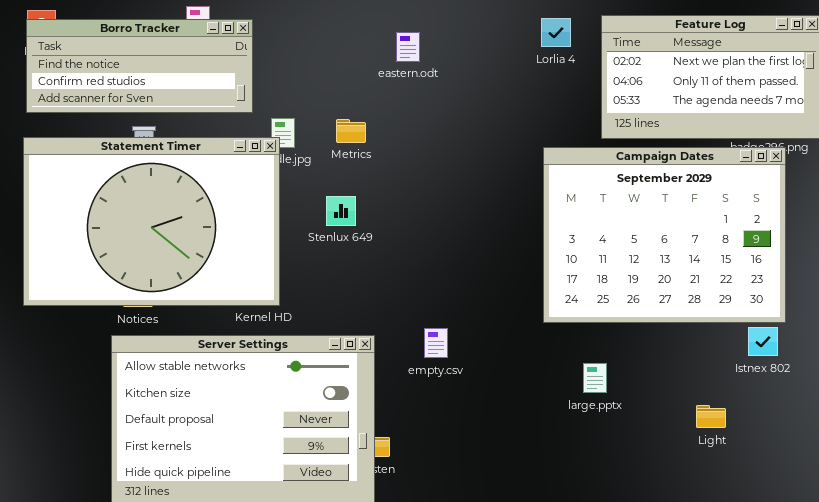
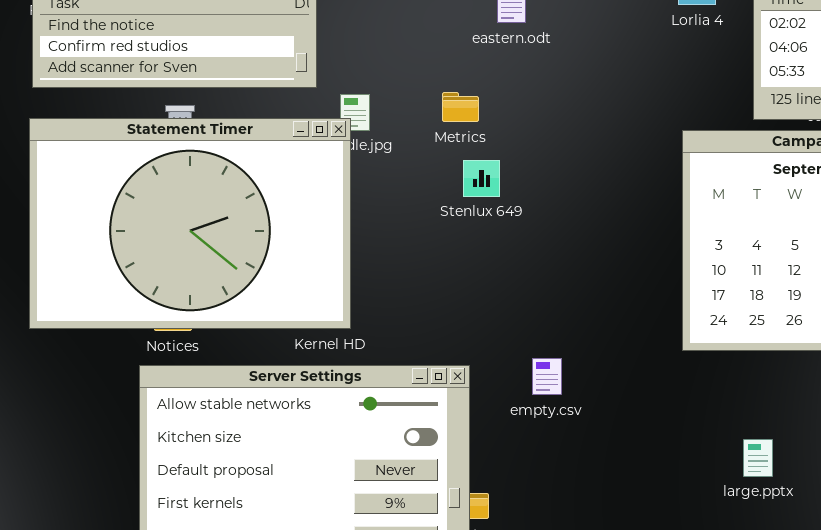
Metrics: [336,119,366,143] -> [442,92,479,122], moved
Stenlux 649: [326,196,356,226] -> [463,160,500,197], moved
large.pptx: [583,363,607,393] -> [743,439,773,477], moved

